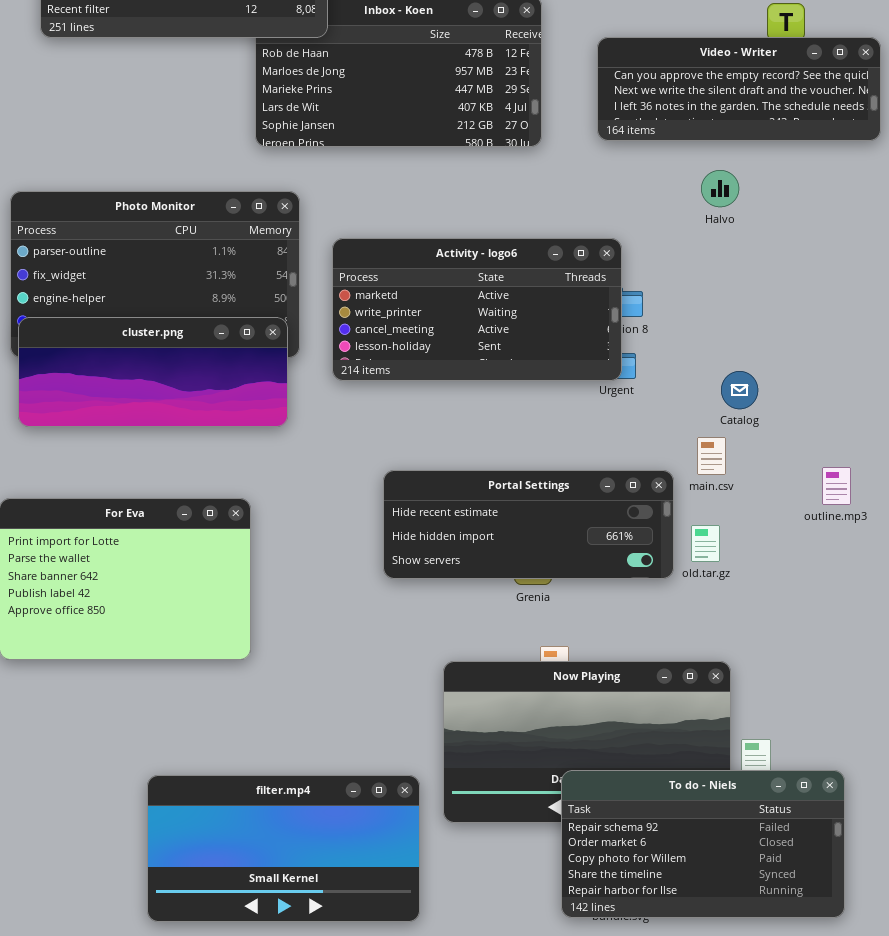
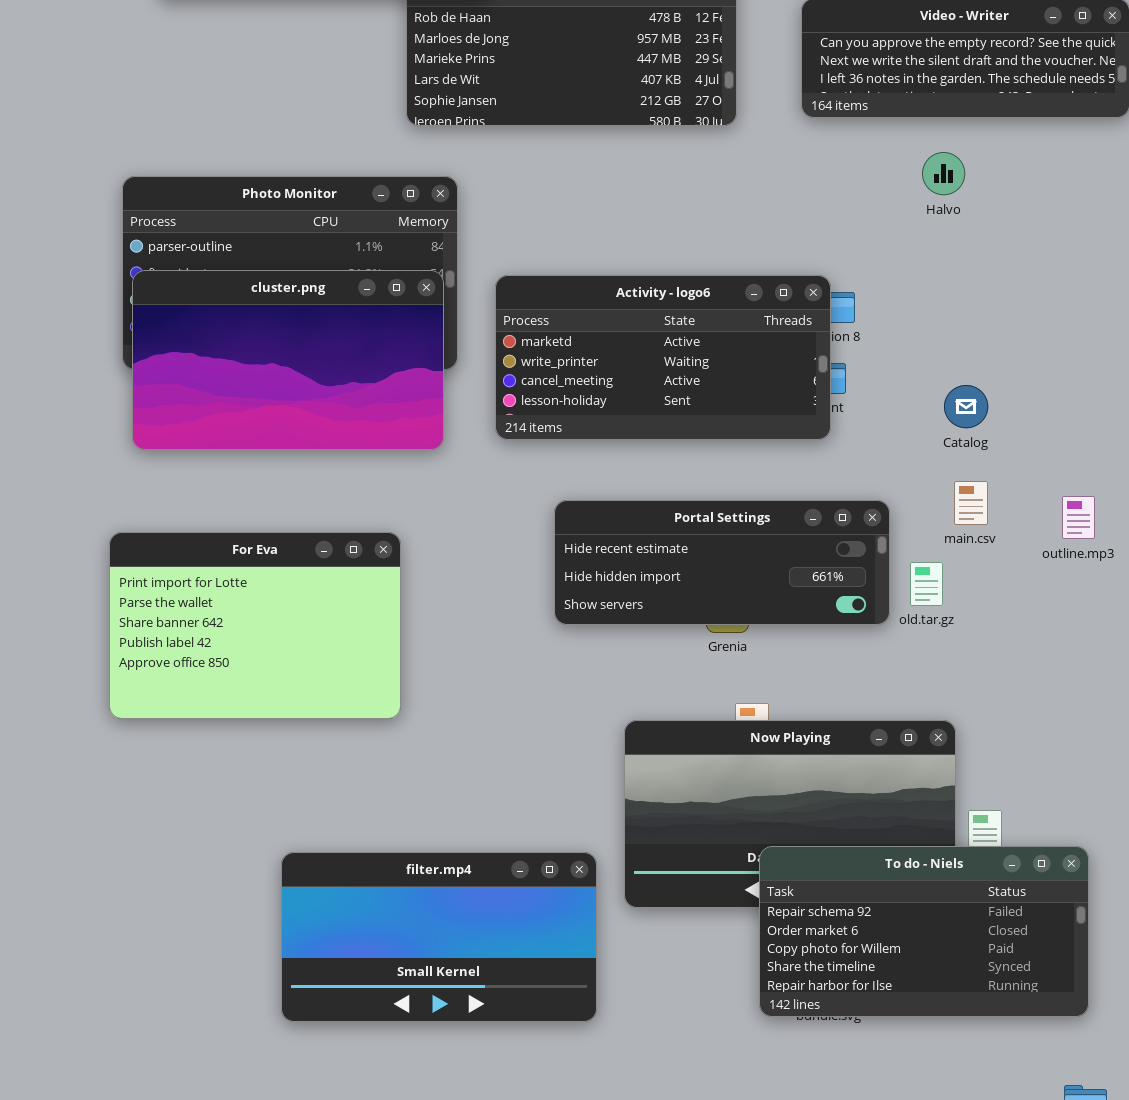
Activity - logo6: [332,238,622,381] -> [495,275,831,440], moved
cluster.png: [18,317,288,427] -> [132,270,444,450], resized
main.csv: [697,437,726,475] -> [954,481,988,525], moved

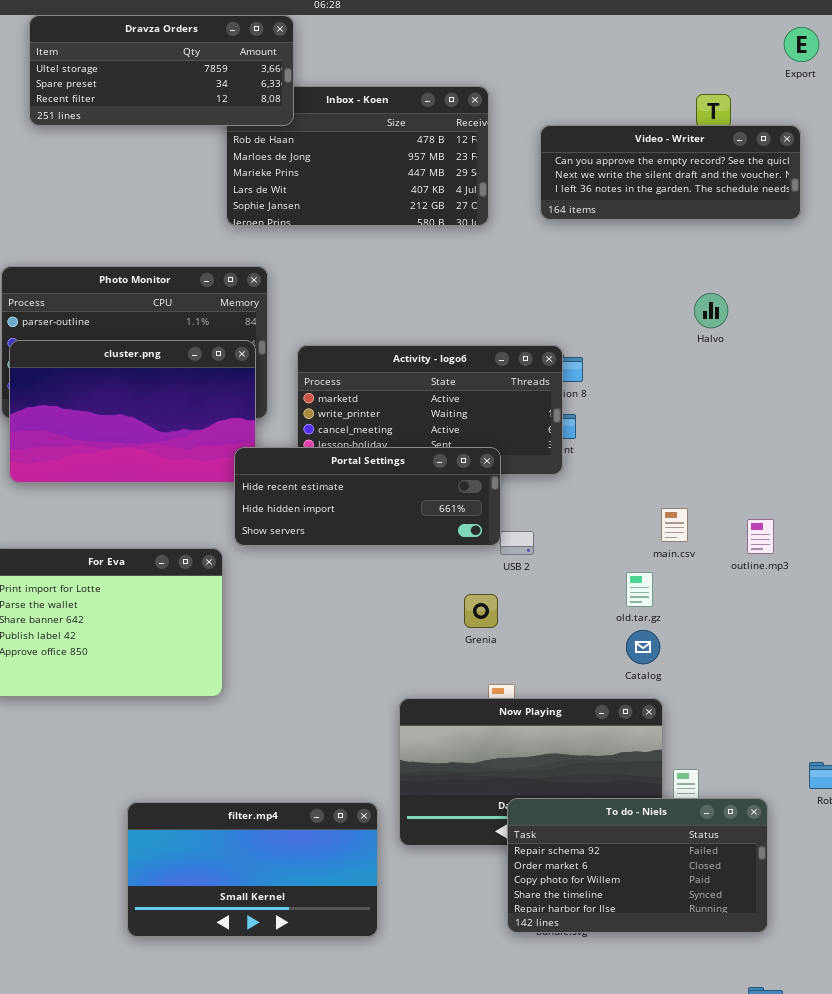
Halvo: [922,152,965,195] -> [694,293,728,328], moved
Catalog: [944,385,988,428] -> [626,630,660,664], moved
Portal Settings: [554,500,890,625] -> [234,447,501,546], moved

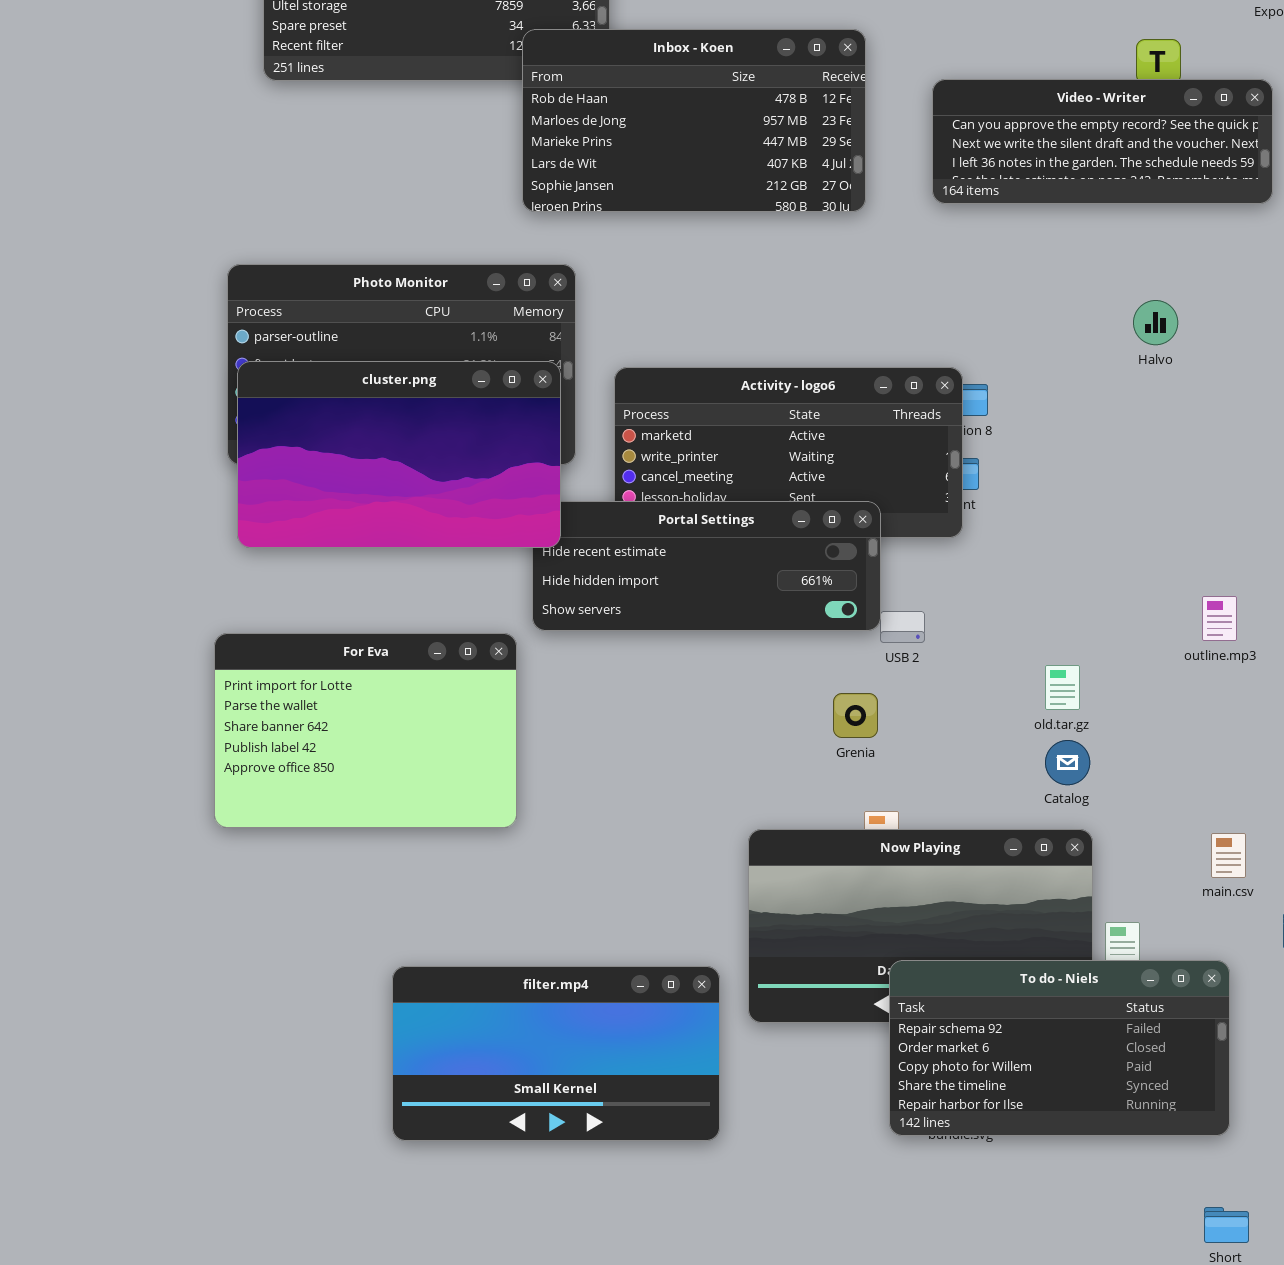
Inbox - Koen: [226,86,489,226] -> [522,29,866,212], raised
cluster.png: [9,340,256,483] -> [237,361,561,548], raised
main.csv: [661,508,688,542] -> [1211,833,1246,878], moved

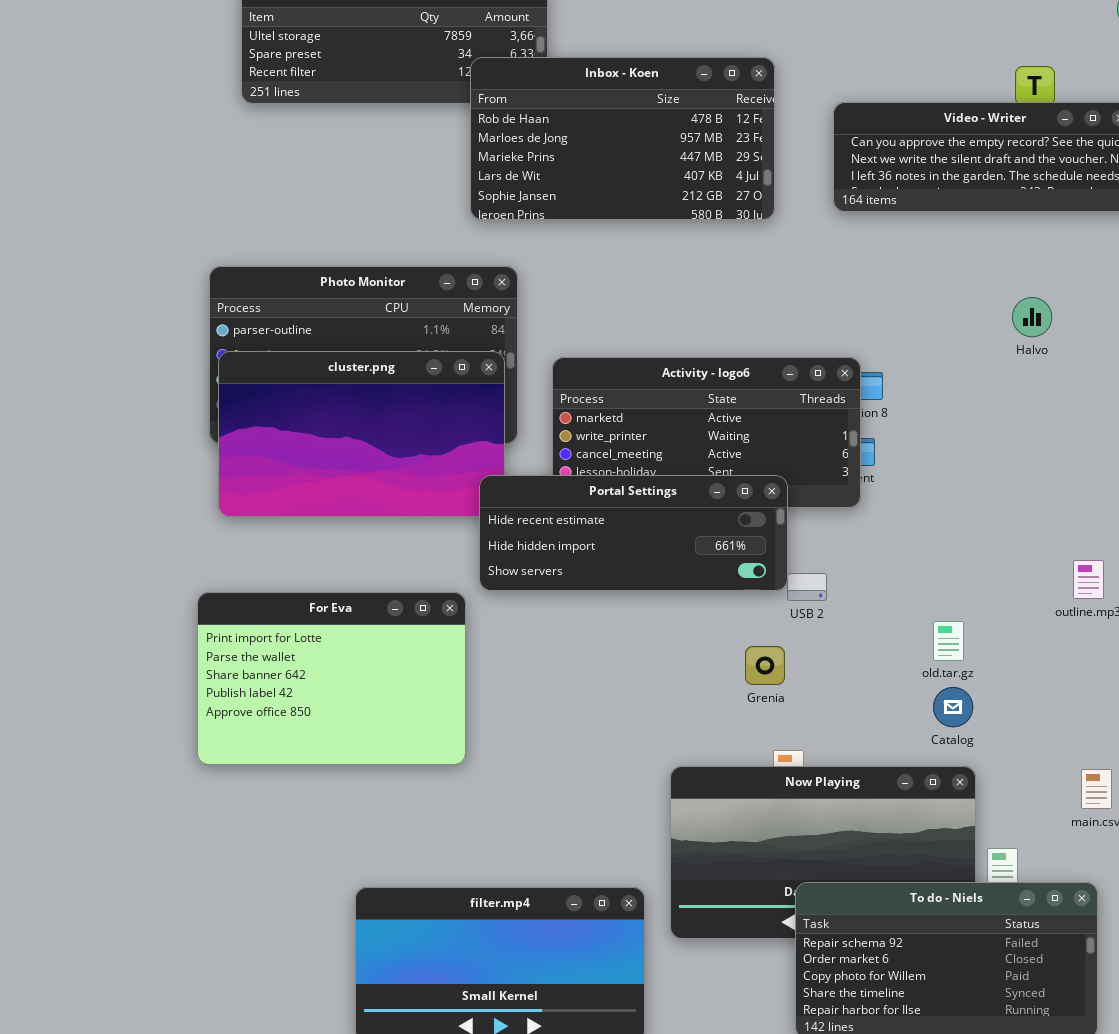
Portal Settings: [532,501,881,631] -> [479,475,788,591], raised

